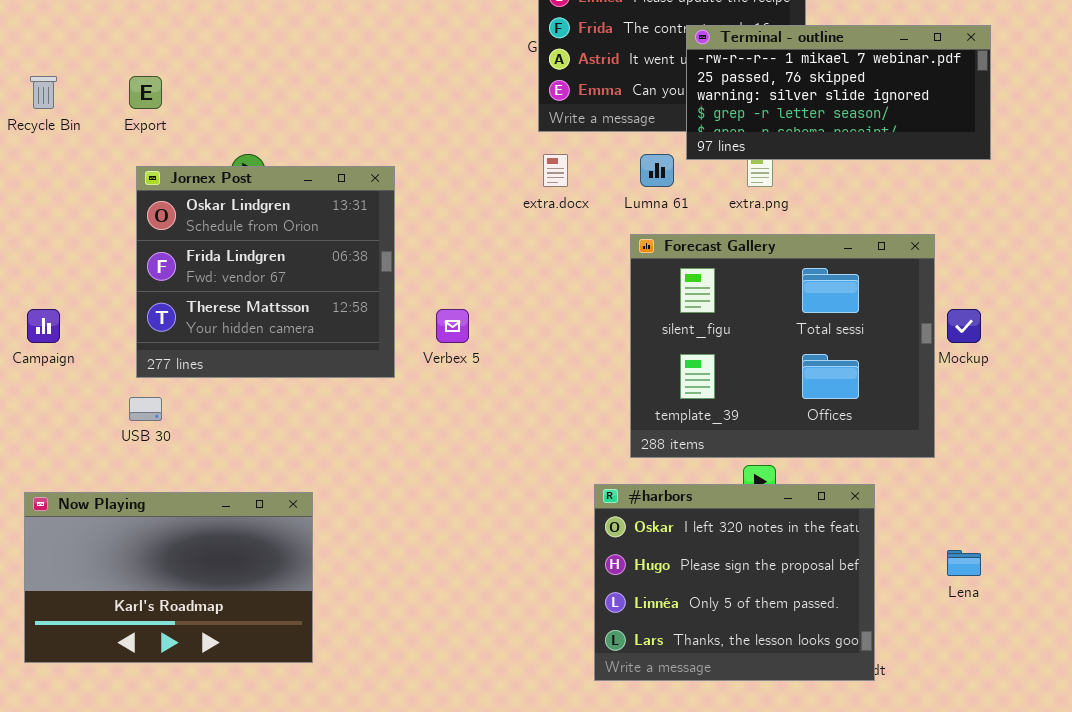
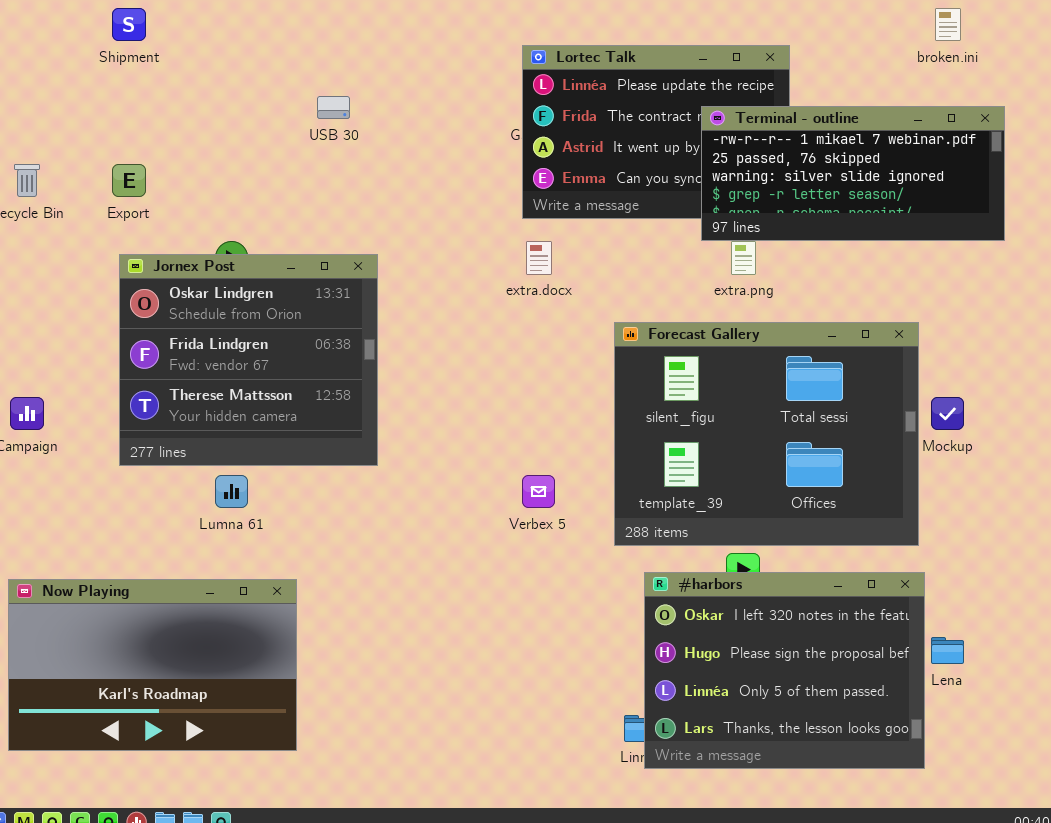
Terminal - outline: [686,25,991,160] -> [701,106,1005,241], moved
Lumna 61: [640,154,674,187] -> [215,475,248,508], moved
Verbex 5: [436,309,469,343] -> [522,475,555,508], moved
USB 30: [129,397,162,421] -> [317,96,350,119], moved
#harbors: [594,484,875,681] -> [644,572,925,769], moved

